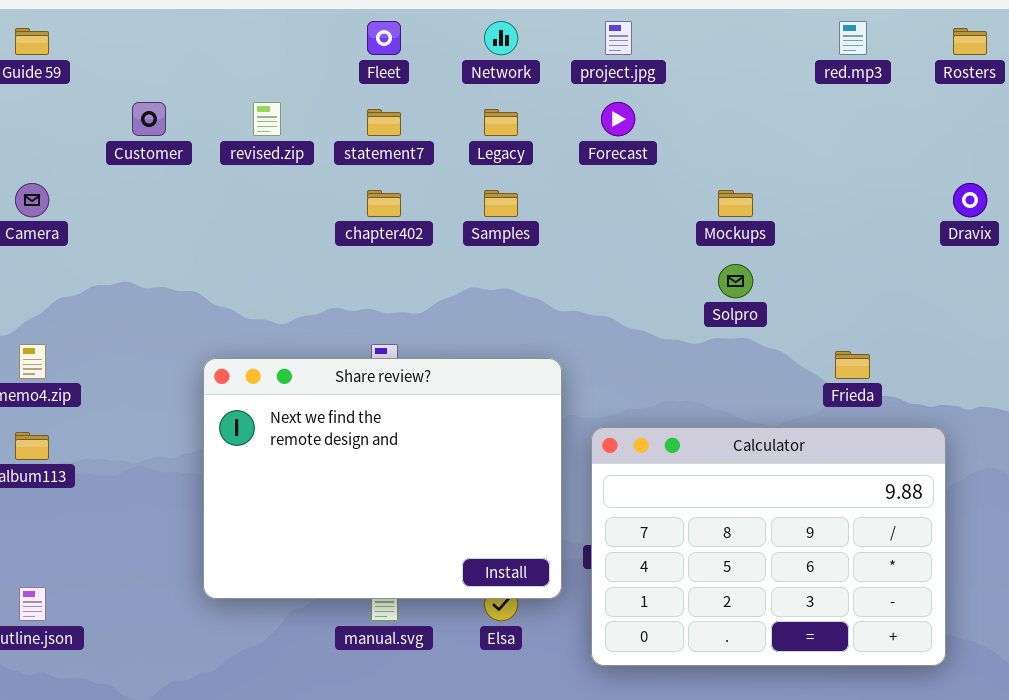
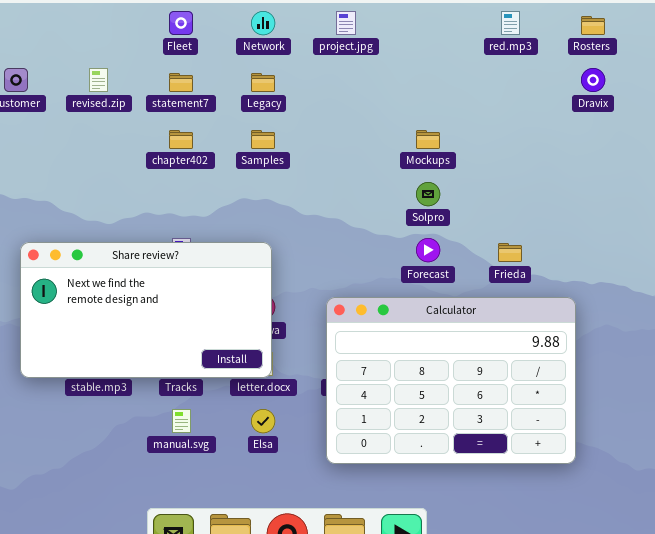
Forecast: [601,102,635,136] -> [416,238,440,262], moved
Dravix: [953,183,987,217] -> [581,68,605,92], moved
Share review?: [203,358,562,599] -> [20,242,272,378], moved, resized

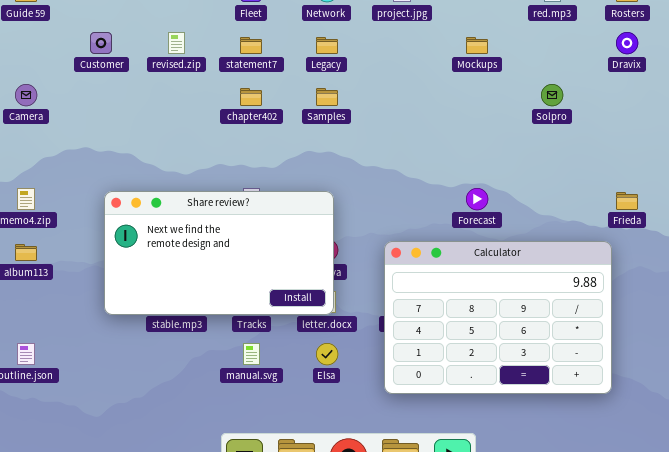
Mockups: [416,130,440,149] -> [466,37,488,54], moved
Solpro: [416,182,440,206] -> [541,84,563,106], moved
Frieda: [498,243,522,262] -> [616,192,638,210], moved

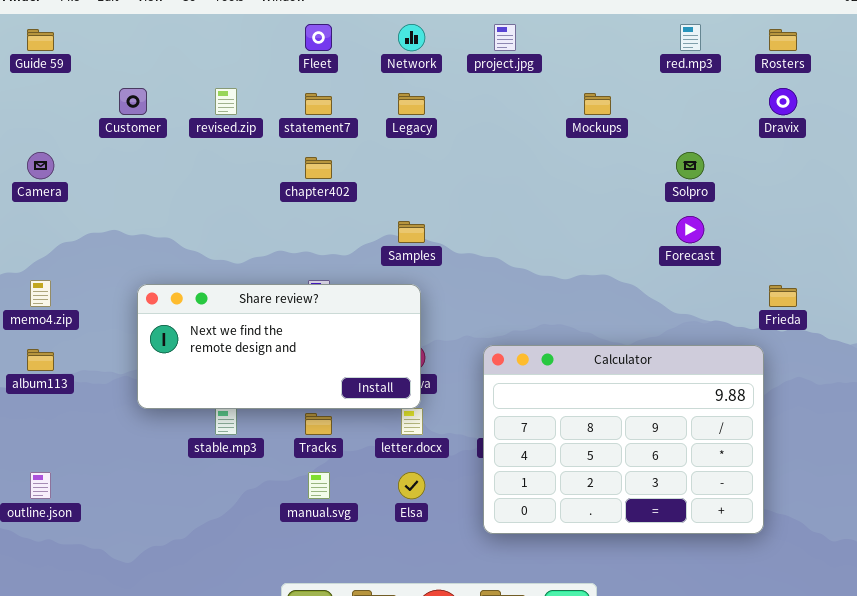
Samples: [316,88,338,106] -> [398,221,425,243], moved
Forecast: [466,188,488,210] -> [676,216,704,243], moved
Share review?: [104,191,334,315] -> [137,284,421,409], resized

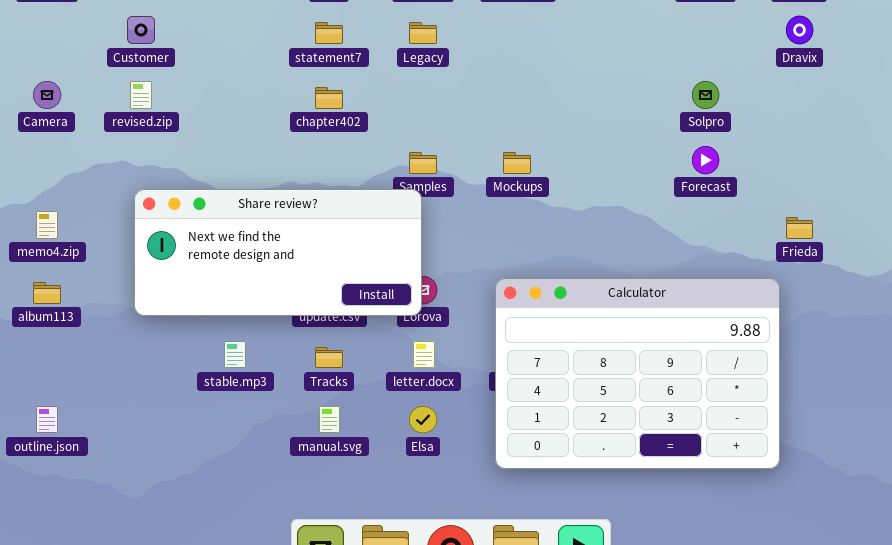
revised.zip: [215,88,237,115] -> [130,81,152,109], moved
Mockups: [584,93,611,115] -> [503,152,531,174], moved
Share review?: [137,284,421,409] -> [134,189,422,316], moved

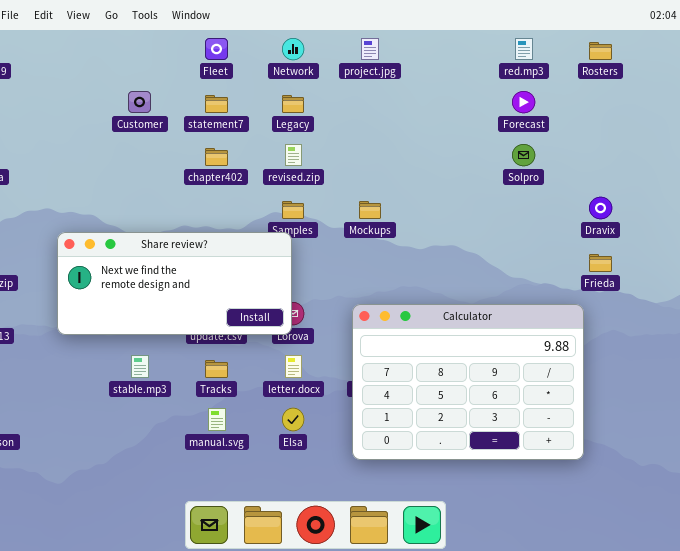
Customer: [127,16,155,44] -> [128,91,151,113], moved
Dravix: [786,16,813,44] -> [589,197,612,219], moved
revised.zip: [130,81,152,109] -> [285,144,302,166], moved
Forecast: [692,146,719,174] -> [512,91,535,113], moved

